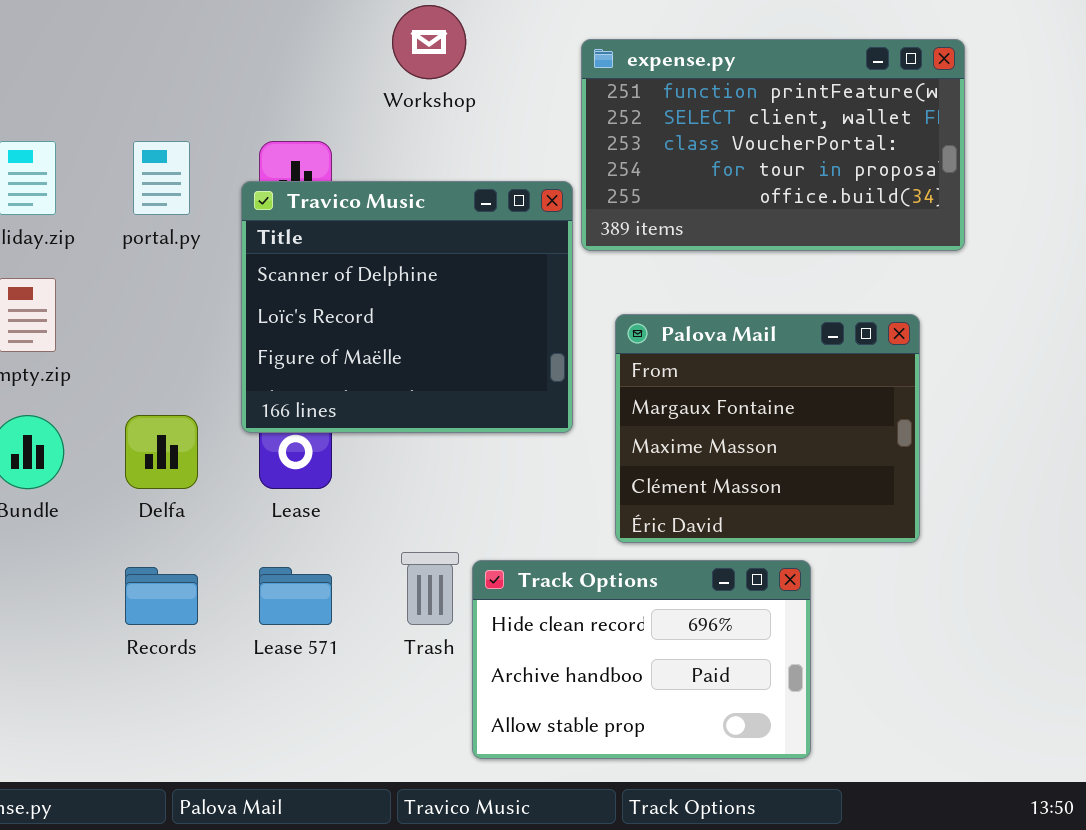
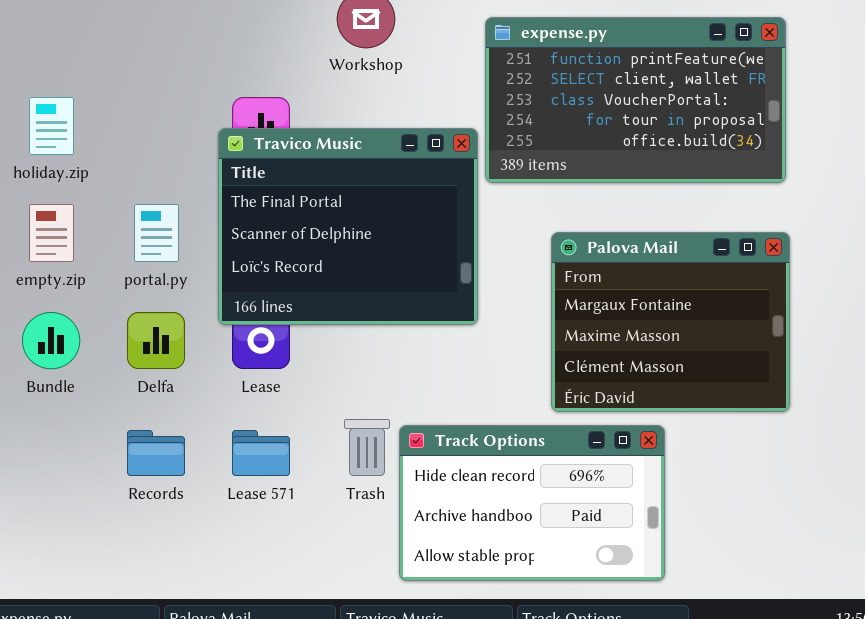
portal.py: [133,141,190,215] -> [134,204,179,262], moved
Travico Music: [241,181,573,433] -> [218,128,478,325], scrolled up 1 row
Palova Mail: [615,314,920,543] -> [551,232,790,412], moved

